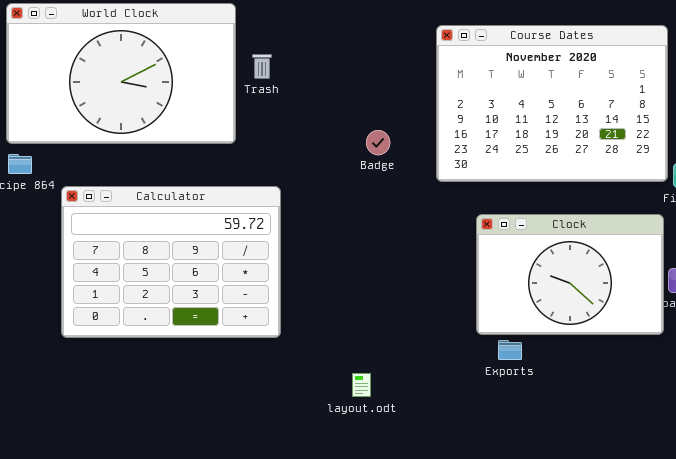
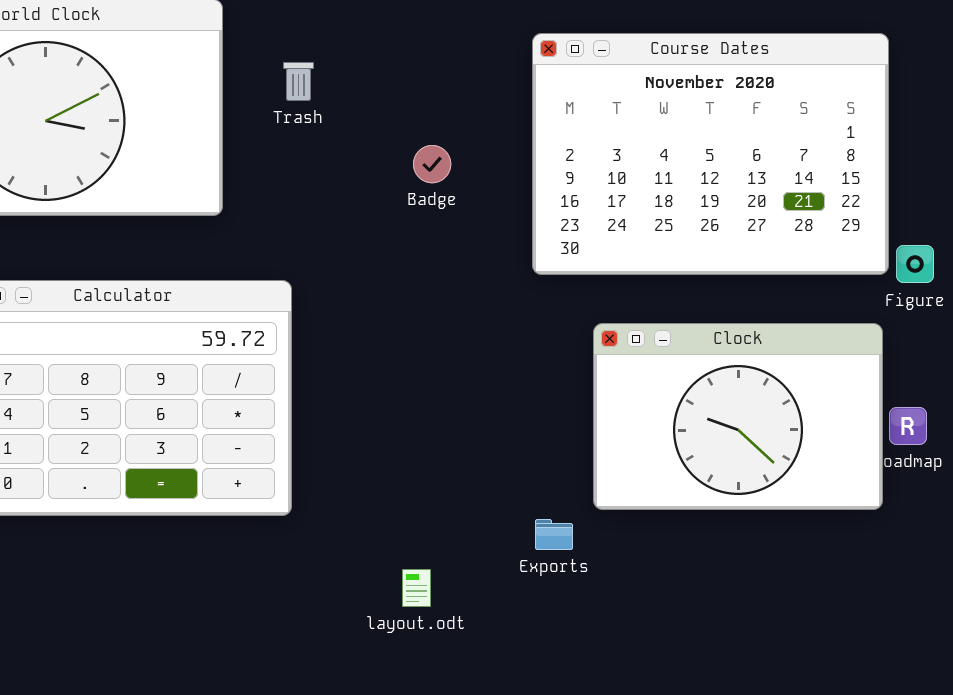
Trash: [252,54,272,79] -> [283,62,314,101], moved
Badge: [366,130,390,155] -> [413,145,451,183], moved
Exports: [498,340,522,360] -> [535,519,573,550], moved

